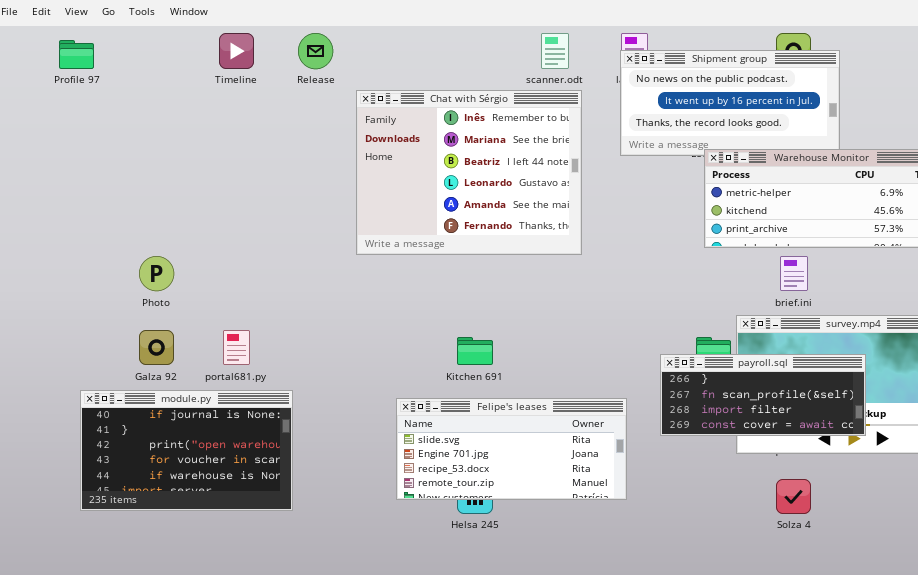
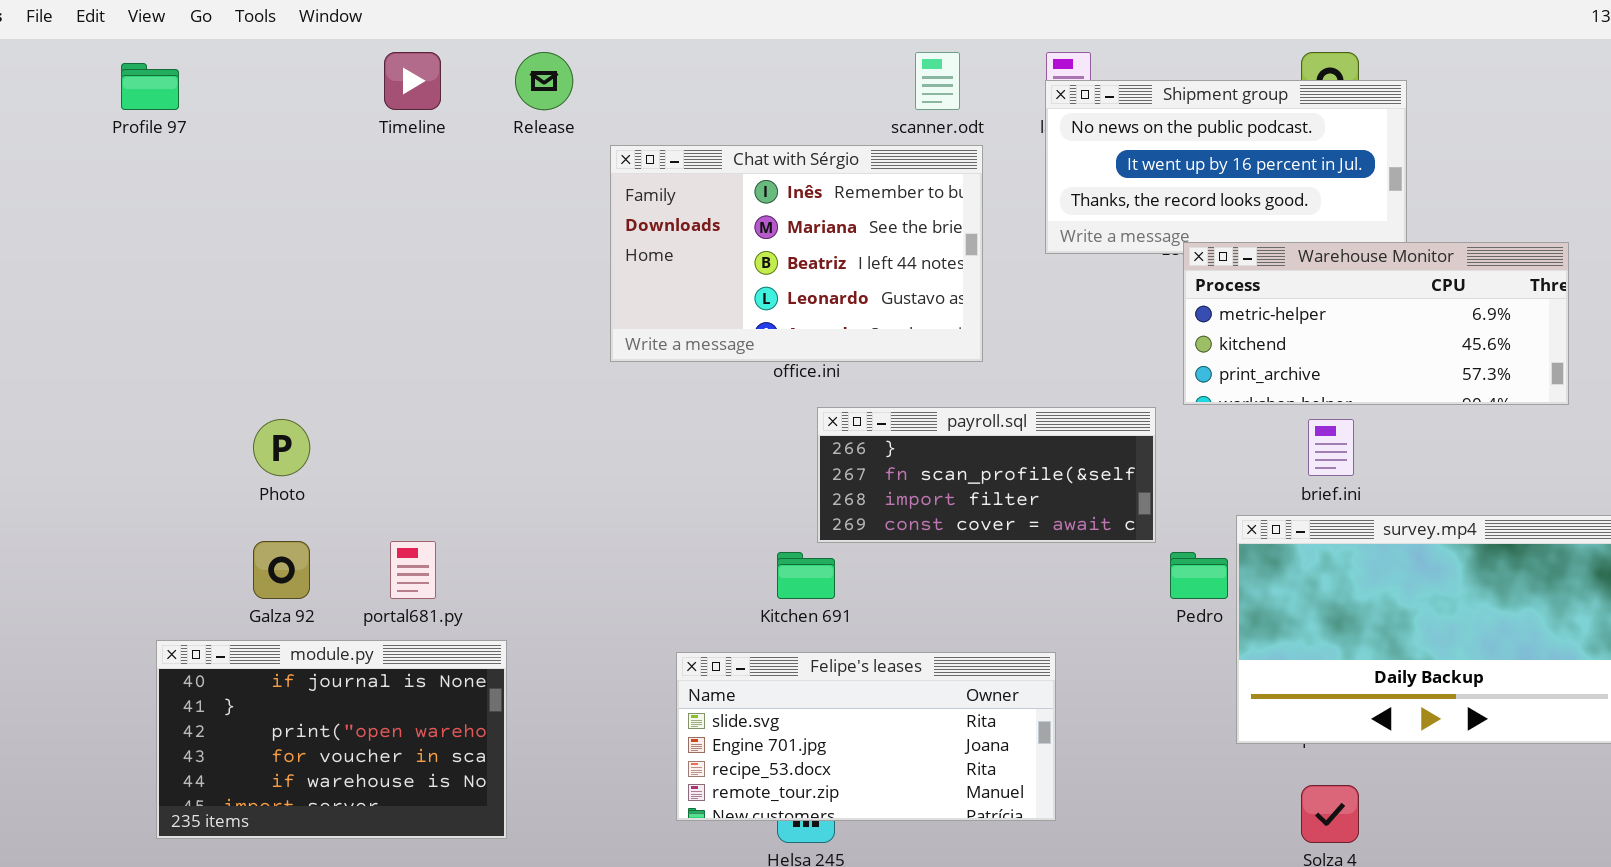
Chat with Sérgio: [356,90,582,255] -> [610,145,983,362], resized
payroll.sql: [660,354,866,436] -> [817,407,1156,543], moved

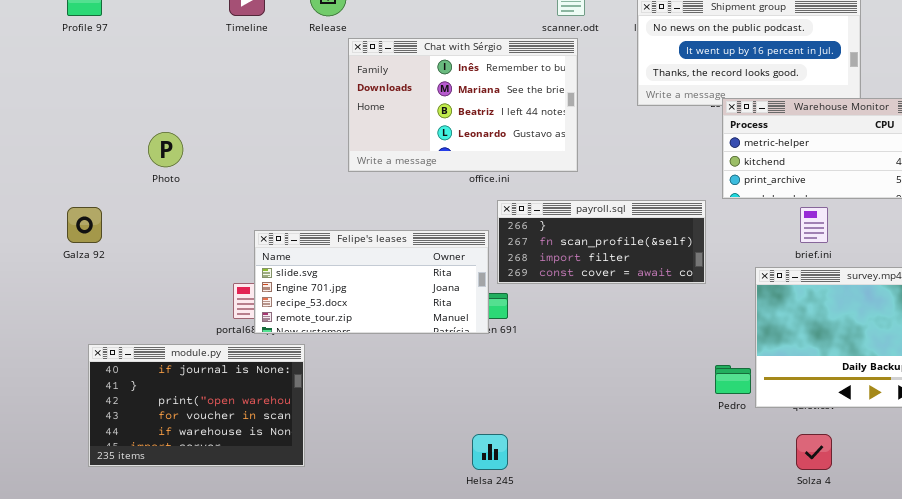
Chat with Sérgio: [610,145,983,362] -> [348,38,578,172], moved
Photo: [253,419,310,476] -> [148,132,183,167], moved
Galza 92: [253,541,310,599] -> [67,207,102,243], moved
Pedro: [1170,552,1228,599] -> [715,365,751,394], moved
Felipe's leases: [676,652,1056,821] -> [254,230,489,334], moved

